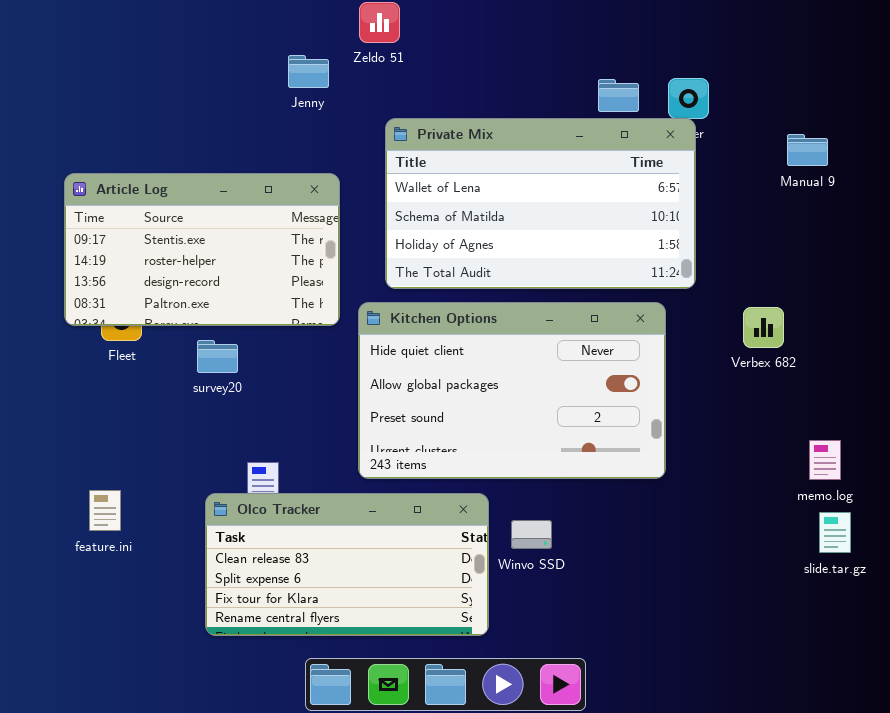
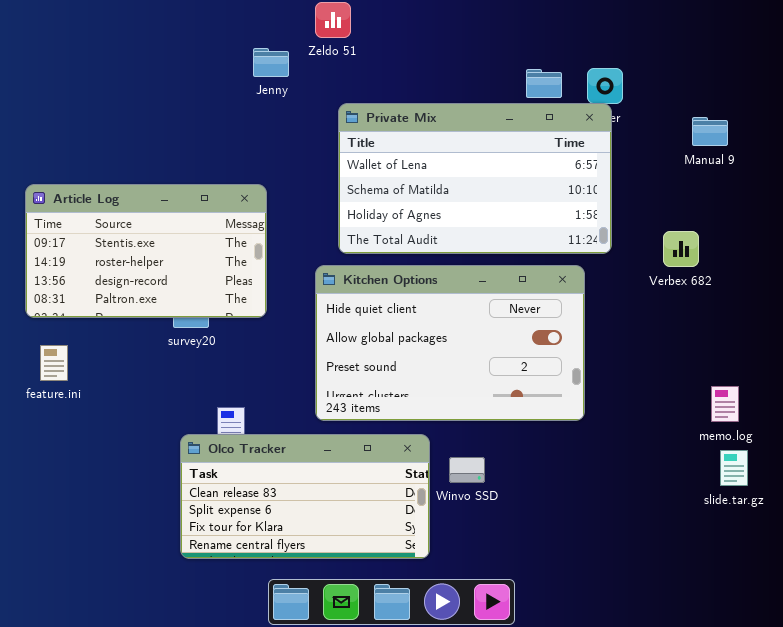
Article Log: [64,173,340,326] -> [25,184,267,318], moved
Verbex 682: [743,307,784,348] -> [663,231,699,267], moved
feature.ini: [89,490,121,531] -> [40,345,68,381], moved

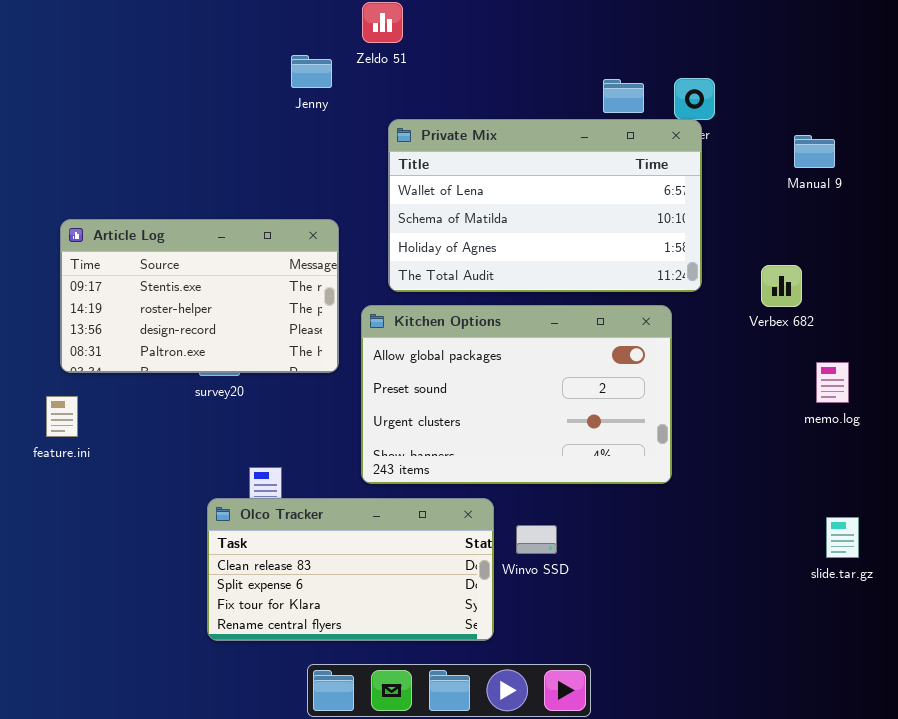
Article Log: [25,184,267,318] -> [60,219,339,373], moved
Kitchen Options: [315,265,585,421] -> [361,305,672,484], scrolled down 1 row
memo.log: [711,386,739,422] -> [816,362,849,403], moved

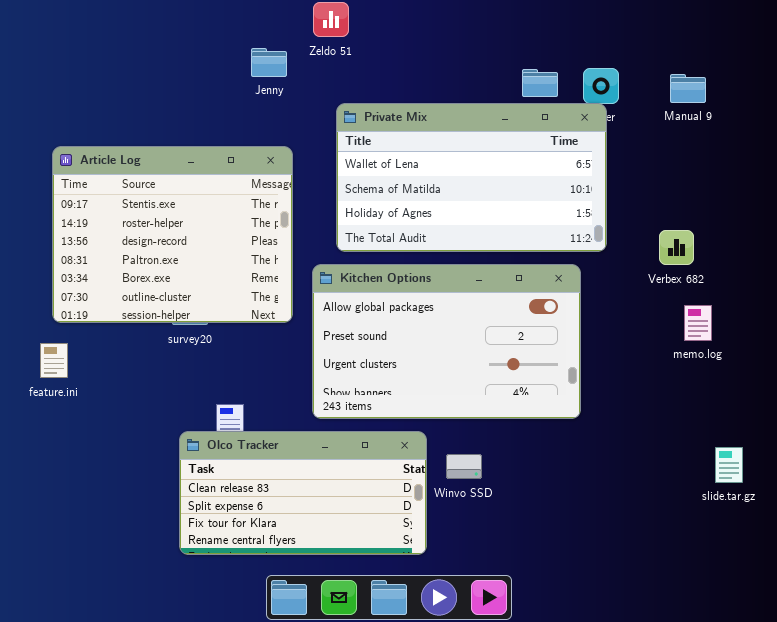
Manual 9: [794,135,835,168] -> [670,74,706,103], moved
Article Log: [60,219,339,373] -> [52,146,293,323], resized
memo.log: [816,362,849,403] -> [684,305,712,341], moved

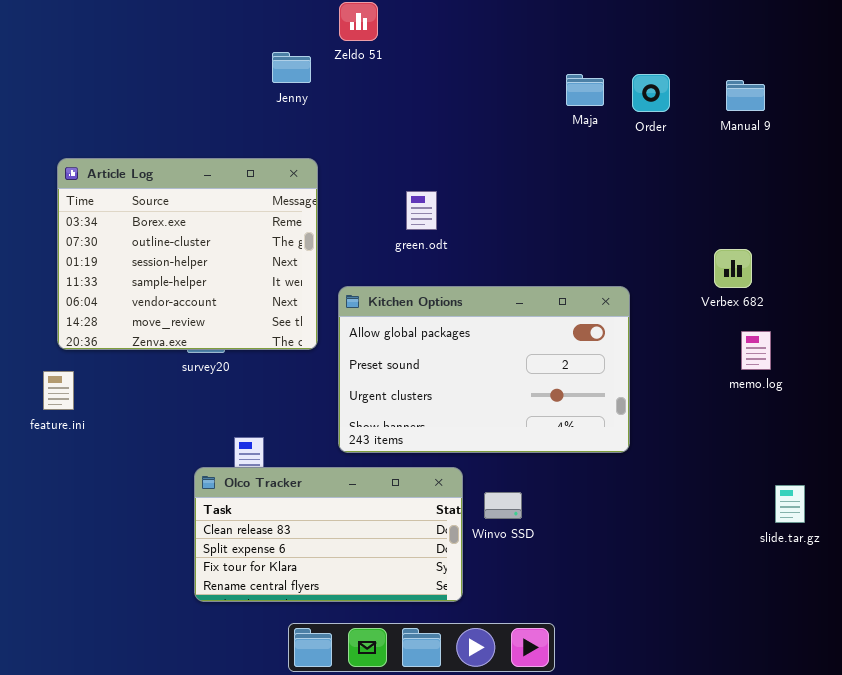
Private Mix: [336,103,607,252] -> none, closed
Article Log: [52,146,293,323] -> [57,158,318,350], scrolled down 4 rows

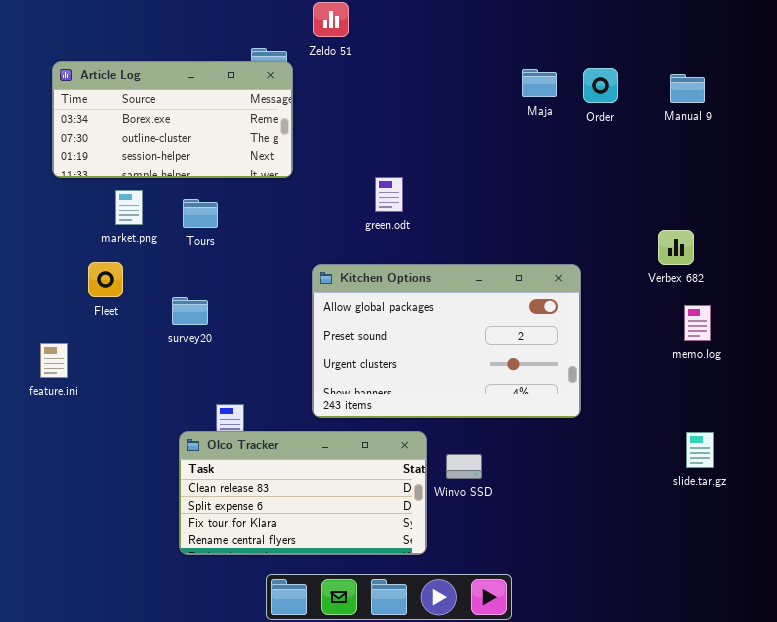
Article Log: [57,158,318,350] -> [52,61,293,178], moved, resized
slide.tar.gz: [775,485,805,523] -> [686,432,714,468], moved

